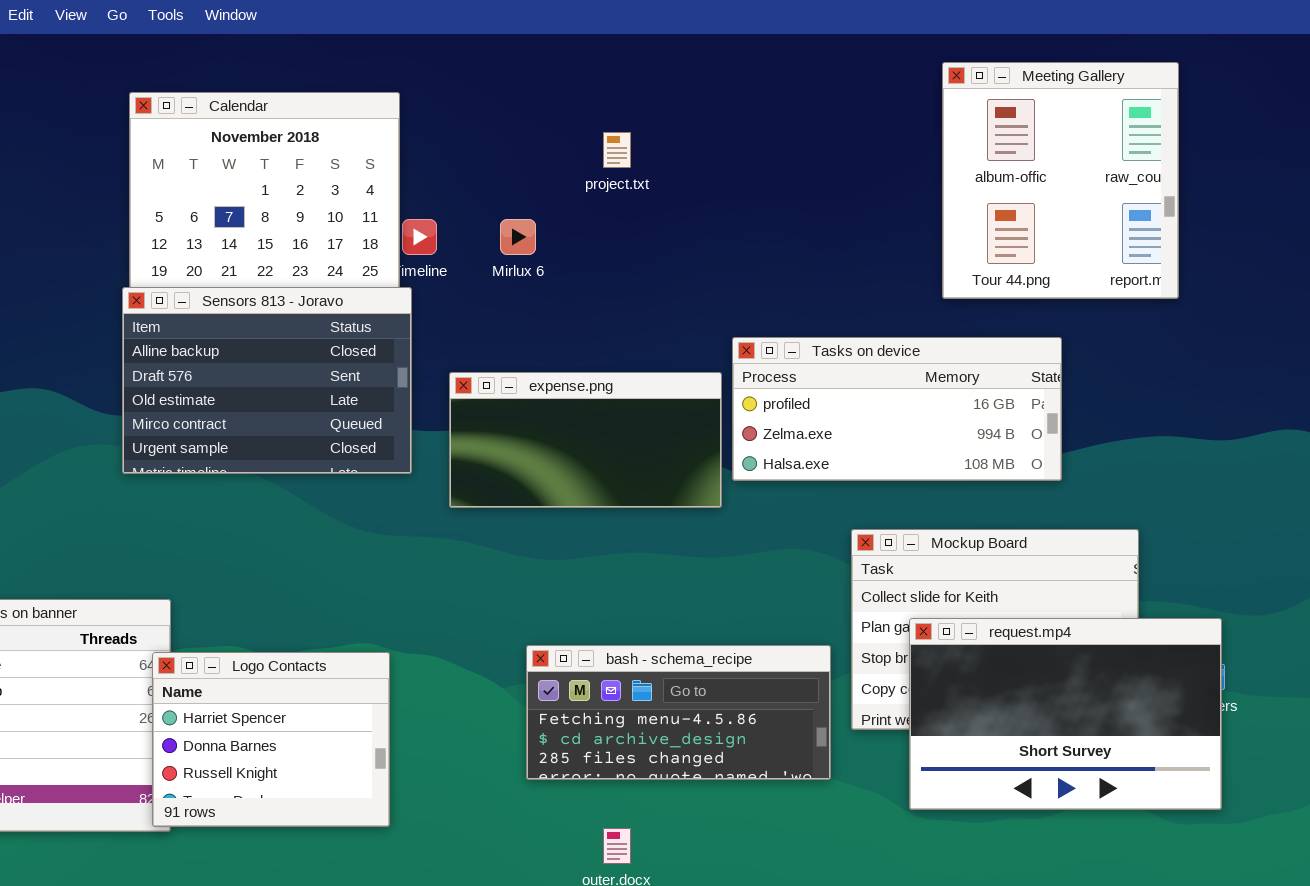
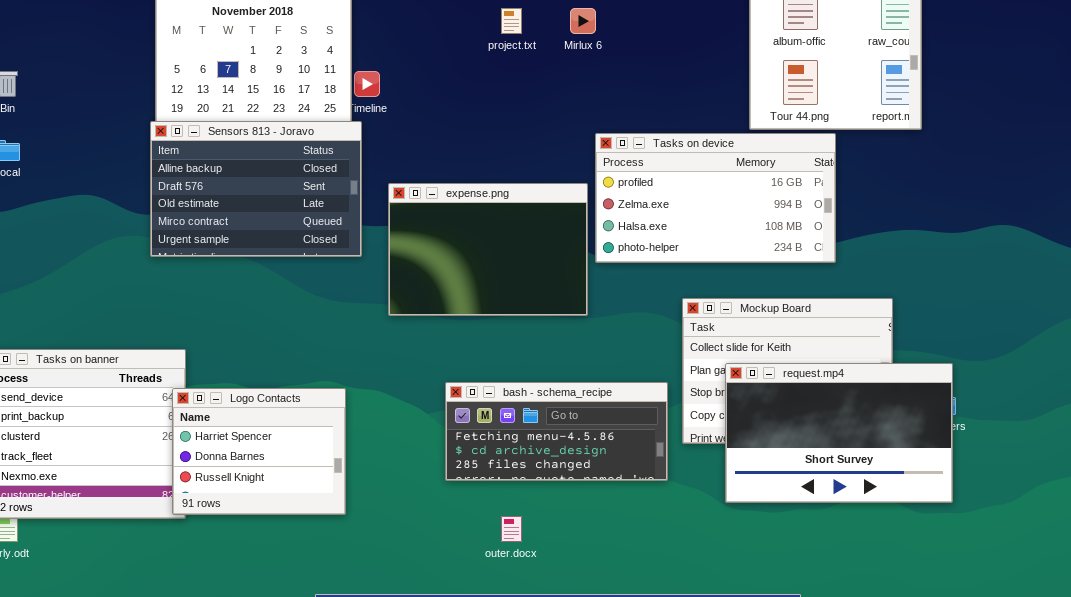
Mirlux 6: [500,219,536,255] -> [570,8,596,34], moved
Tasks on device: [732,337,1062,481] -> [595,133,836,263], resized
expense.png: [449,372,722,508] -> [388,183,588,316], resized

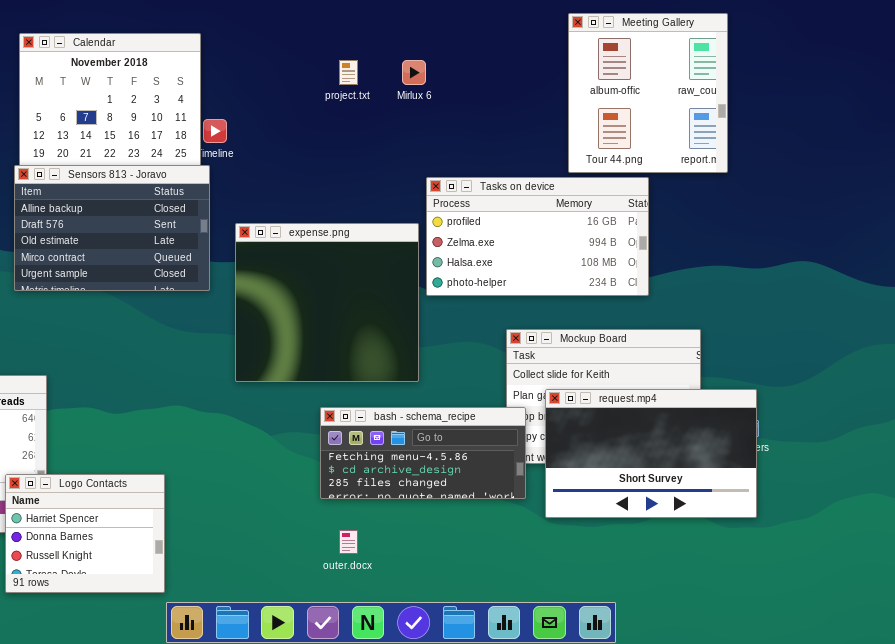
expense.png: [388,183,588,316] -> [235,223,419,382], resized
bash - schema_recipe: [445,382,668,481] -> [320,407,526,499], moved
Logo Contacts: [172,388,346,515] -> [5,474,165,593], moved

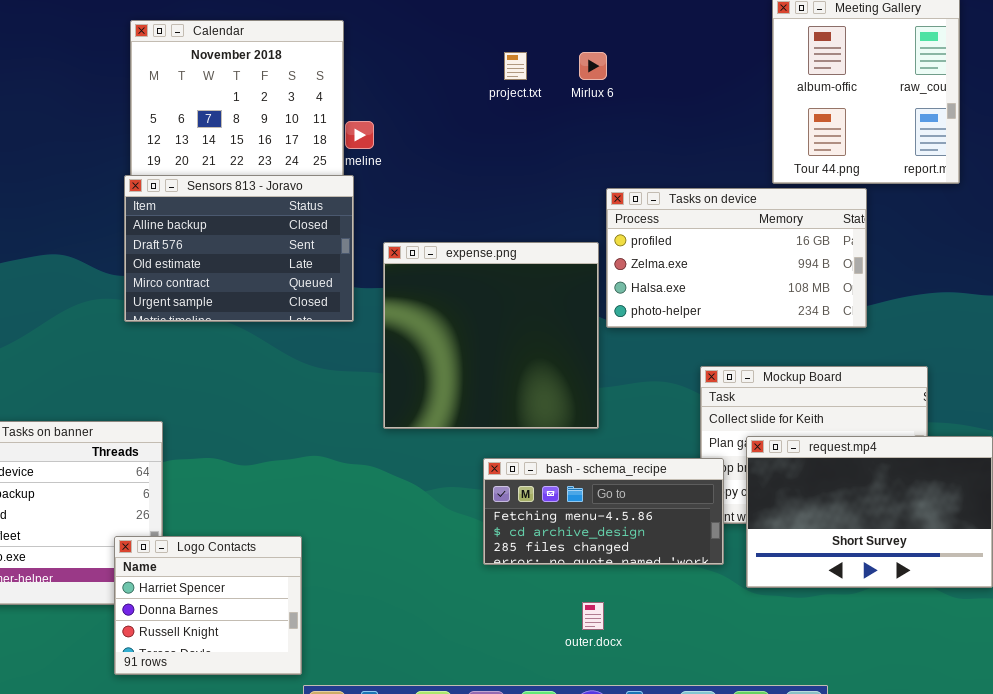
outer.docx: [339,530,358,554] -> [582,602,604,630], moved

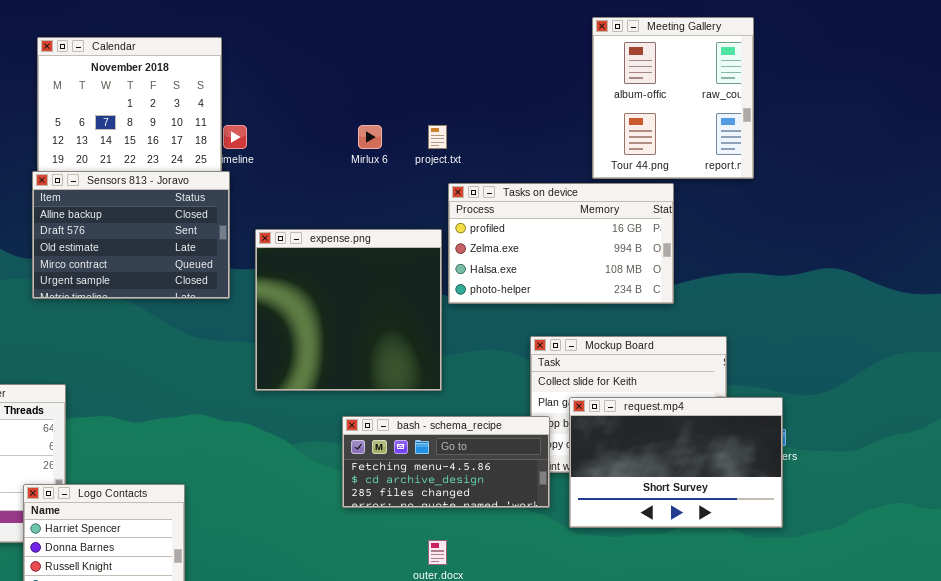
project.txt: [504,52,527,80] -> [428,125,447,149], moved
Mirlux 6: [579,52,607,80] -> [358,125,382,149], moved

